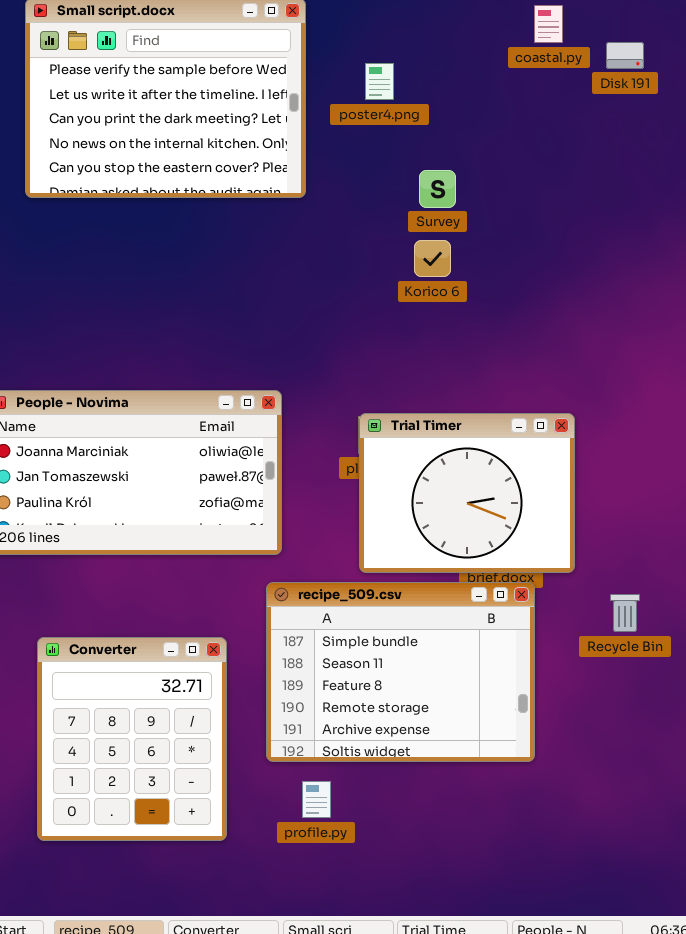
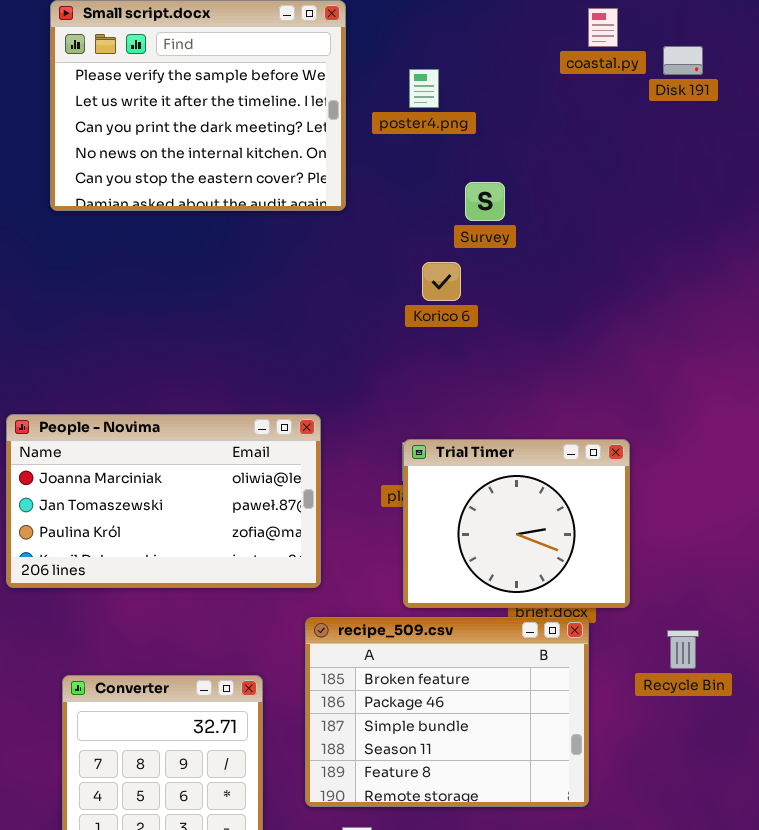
Korico 6: [414,240,451,277] -> [422,262,461,301], moved
recipe_509.csv: [266,582,535,762] -> [305,617,589,807], scrolled up 2 rows

